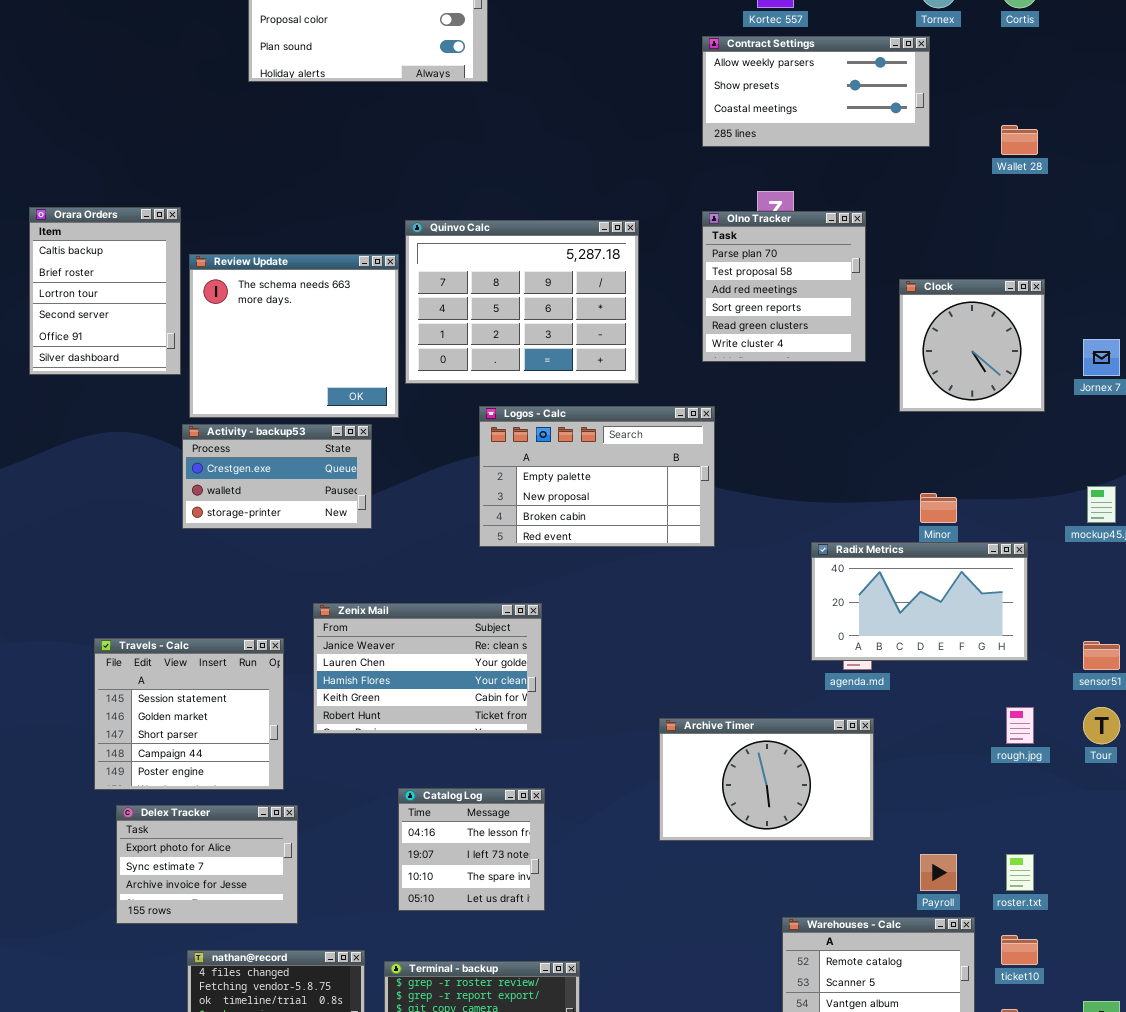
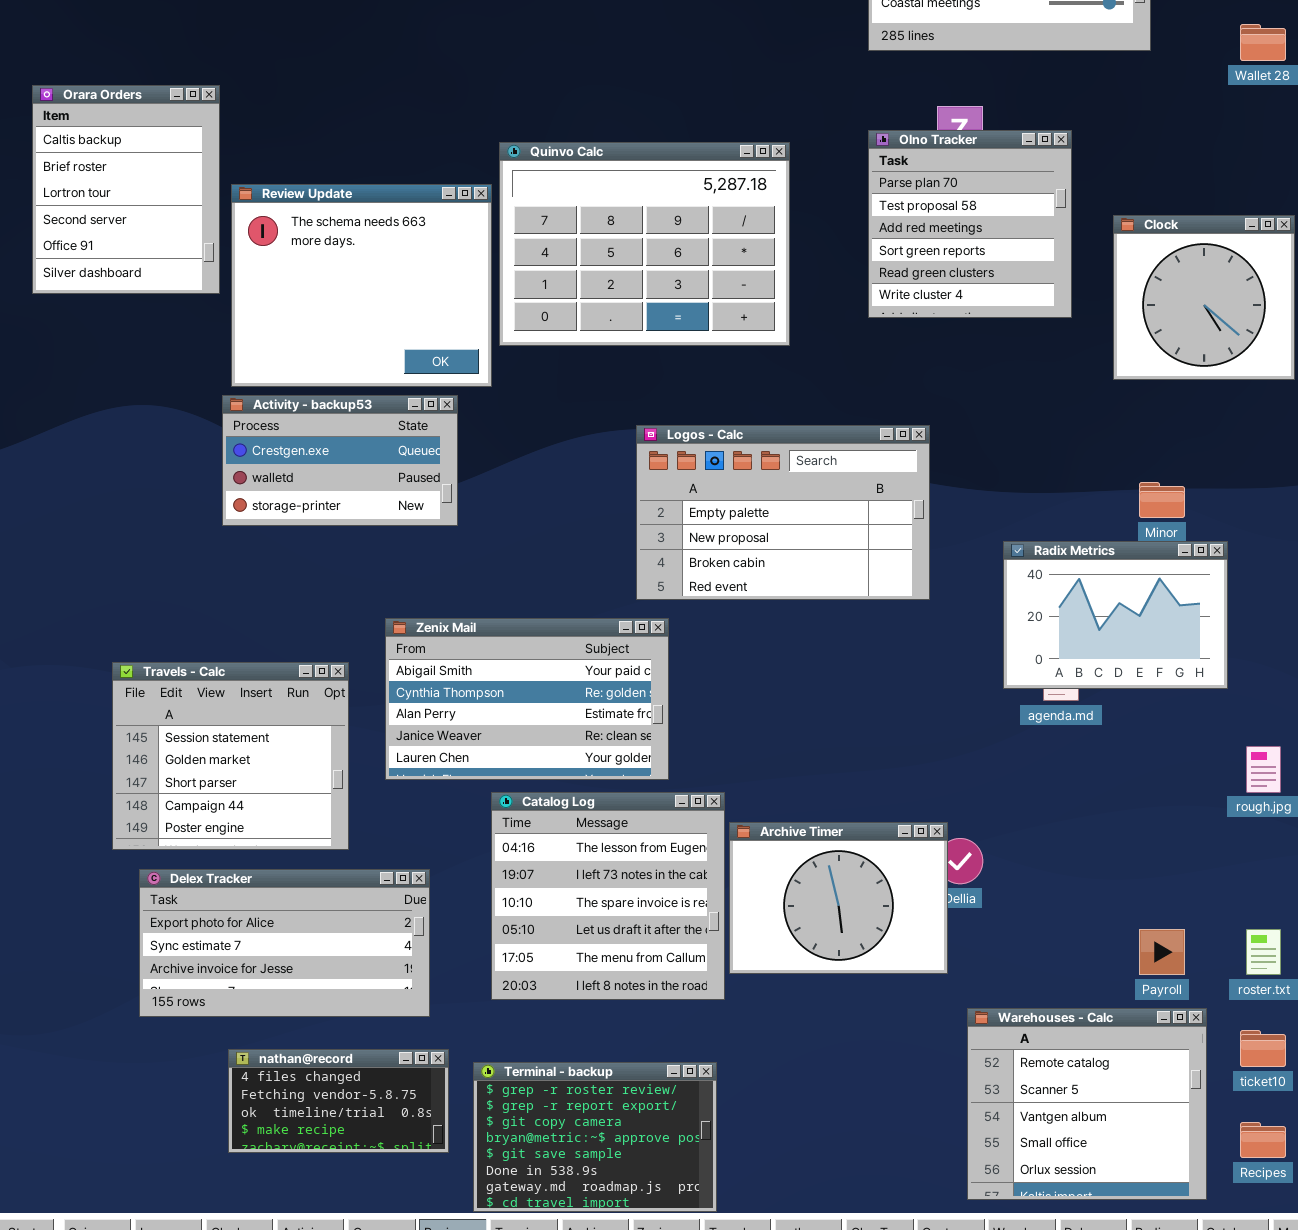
Orara Orders: [29,207,181,375] -> [32,85,220,294], moved
Logos - Calc: [479,406,715,547] -> [636,425,930,600], moved
Radix Metrics: [811,542,1028,661] -> [1003,541,1228,689], resized
Zenix Mail: [313,603,542,734] -> [385,618,669,780], scrolled up 3 rows
Archive Timer: [659,718,874,841] -> [729,822,948,974], moved, resized
Catalog Log: [398,788,545,911] -> [491,792,725,1000], resized
Delex Tracker: [116,805,298,924] -> [139,869,430,1017], resized

